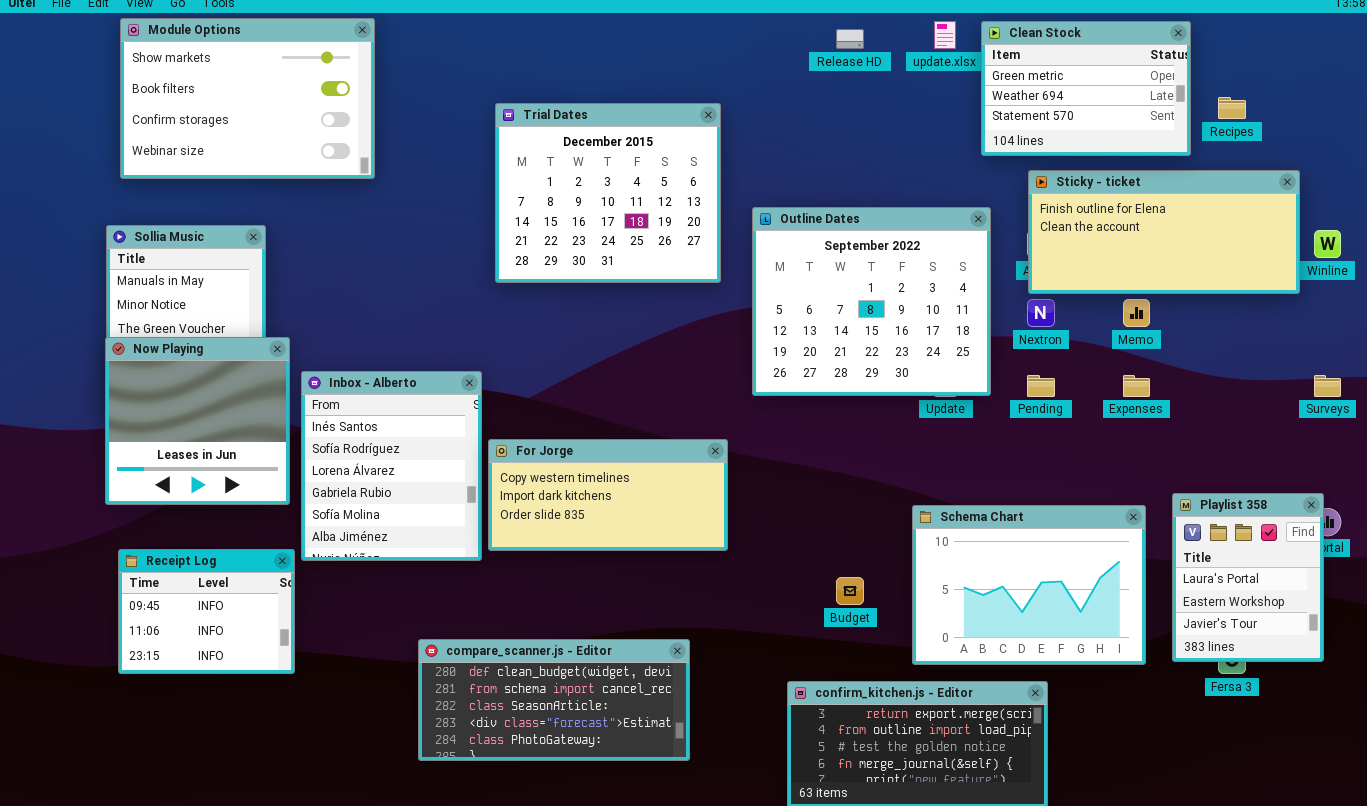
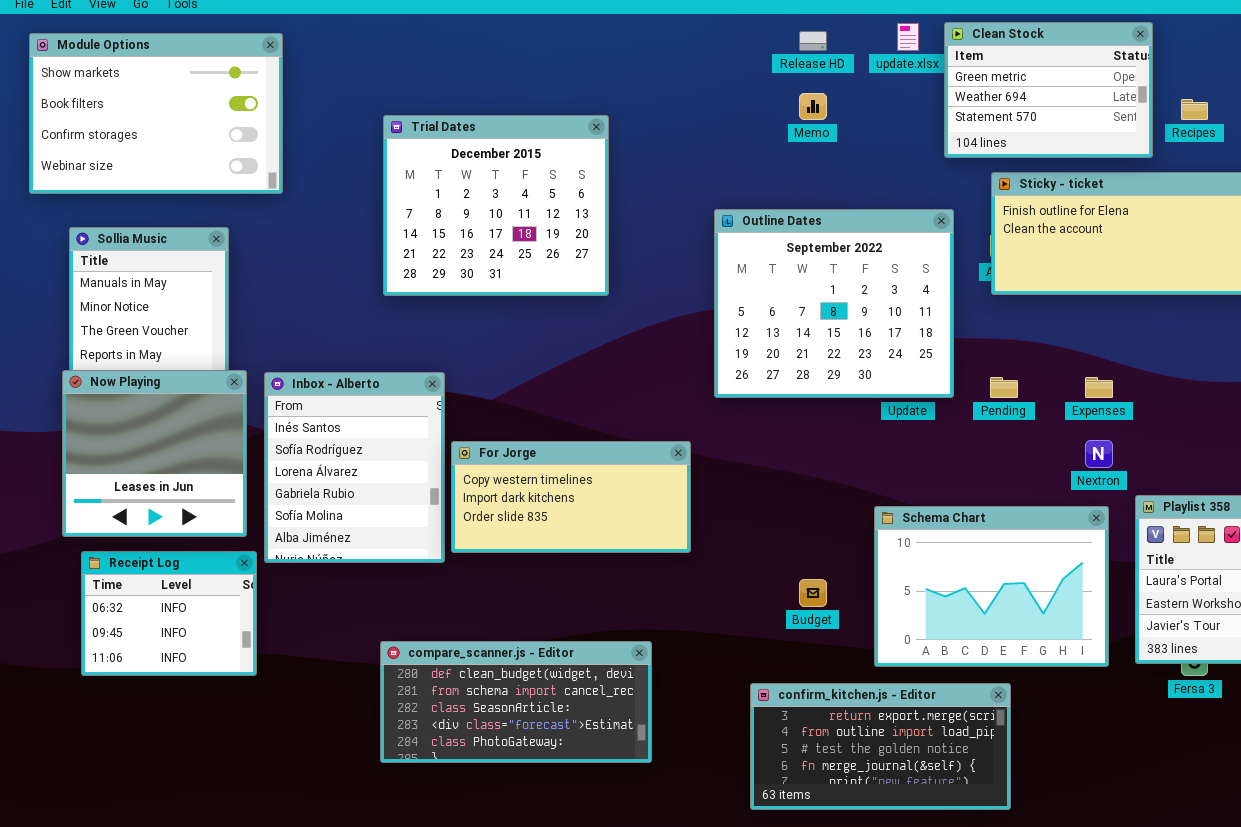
Module Options: [120,18,375,179] -> [29,33,283,194], moved
Trial Dates: [495,103,721,283] -> [383,115,609,296], moved
Nextron: [1027,299,1055,327] -> [1085,440,1113,468], moved
Memo: [1123,299,1150,327] -> [799,93,827,120], moved
Now Playing: [105,337,290,505] -> [62,370,247,537], moved
Receipt Log: [118,549,295,674] -> [81,551,257,676], scrolled up 1 row

